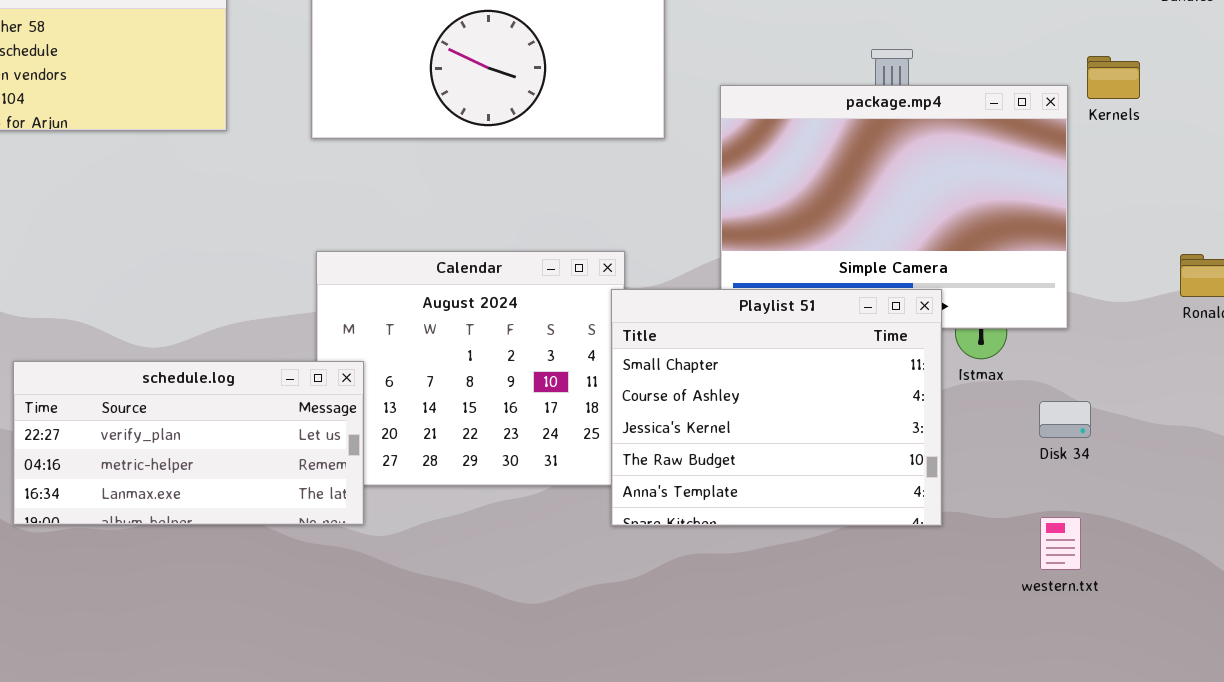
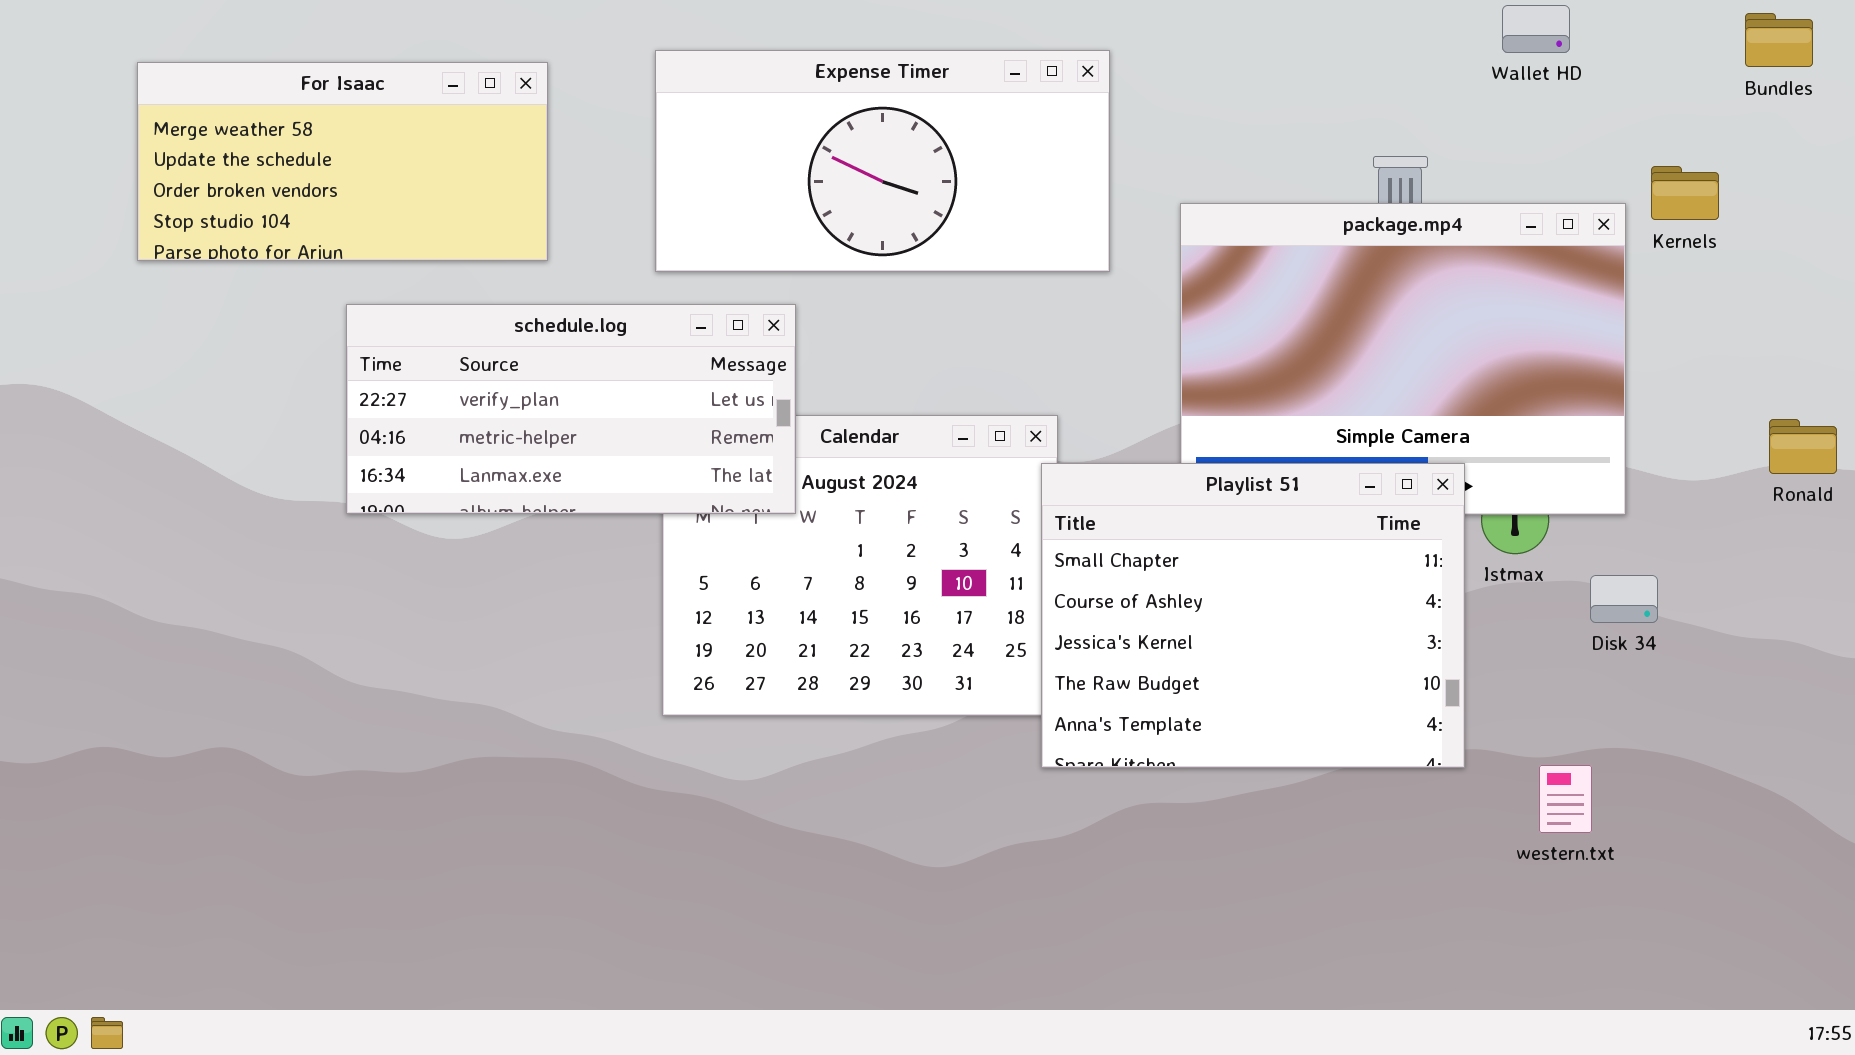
schedule.log: [13,361,364,525] -> [346,304,796,514], moved
Disk 34: [1039,401,1091,438] -> [1590,575,1658,623], moved
western.txt: [1040,517,1081,570] -> [1539,765,1592,833], moved

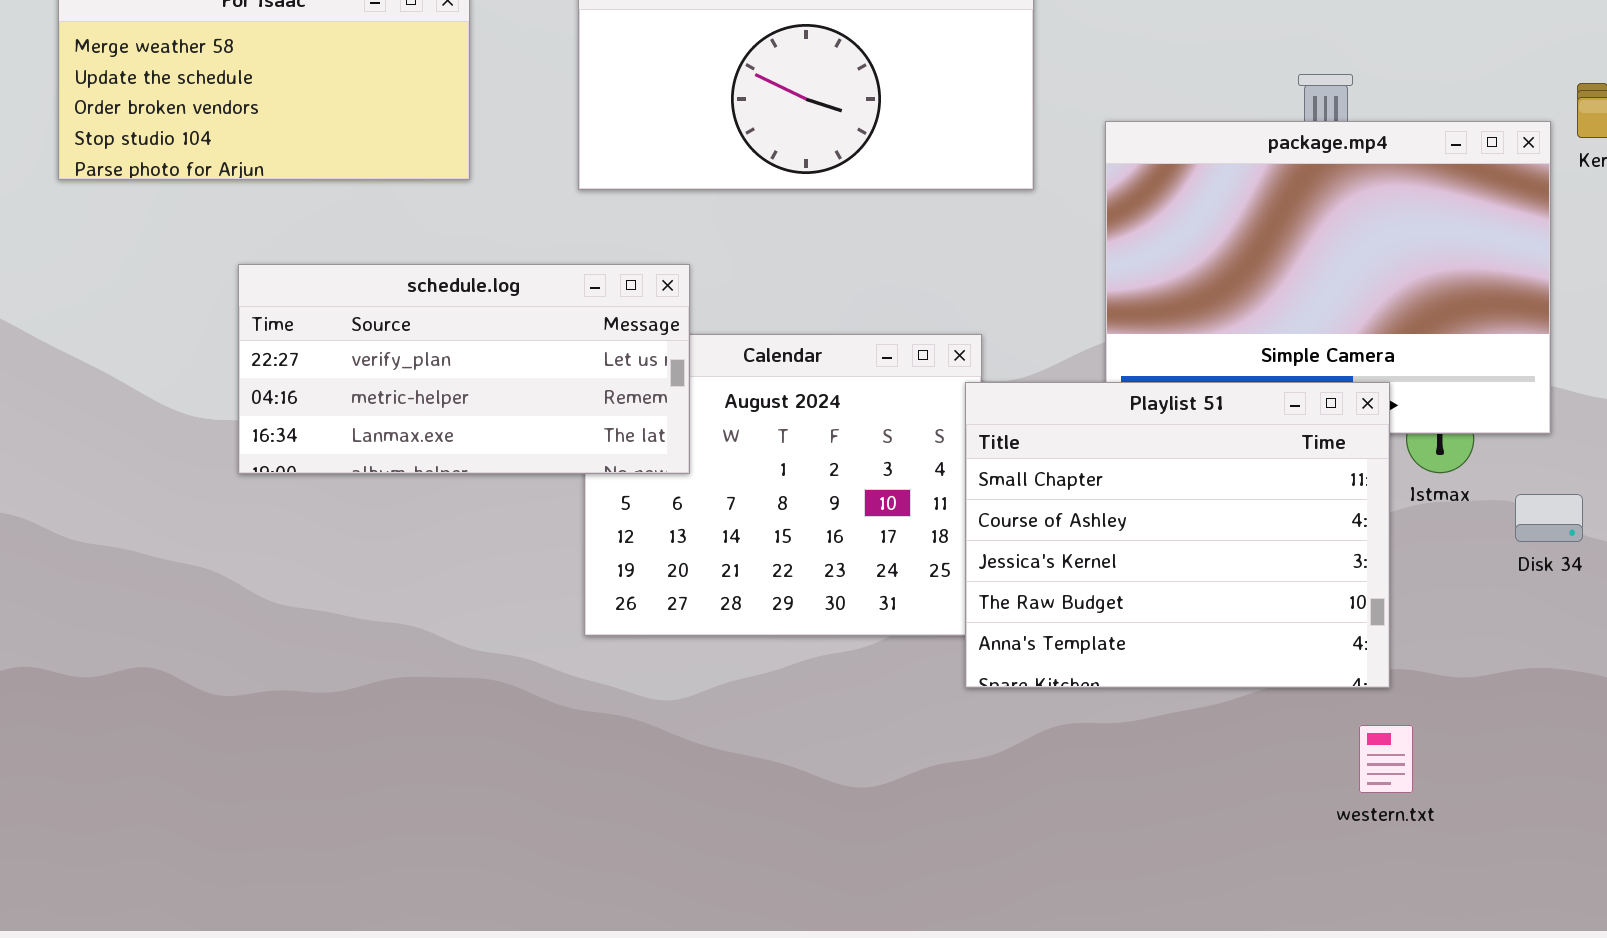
schedule.log: [346,304,796,514] -> [238,264,690,474], moved
western.txt: [1539,765,1592,833] -> [1359,725,1413,793], moved

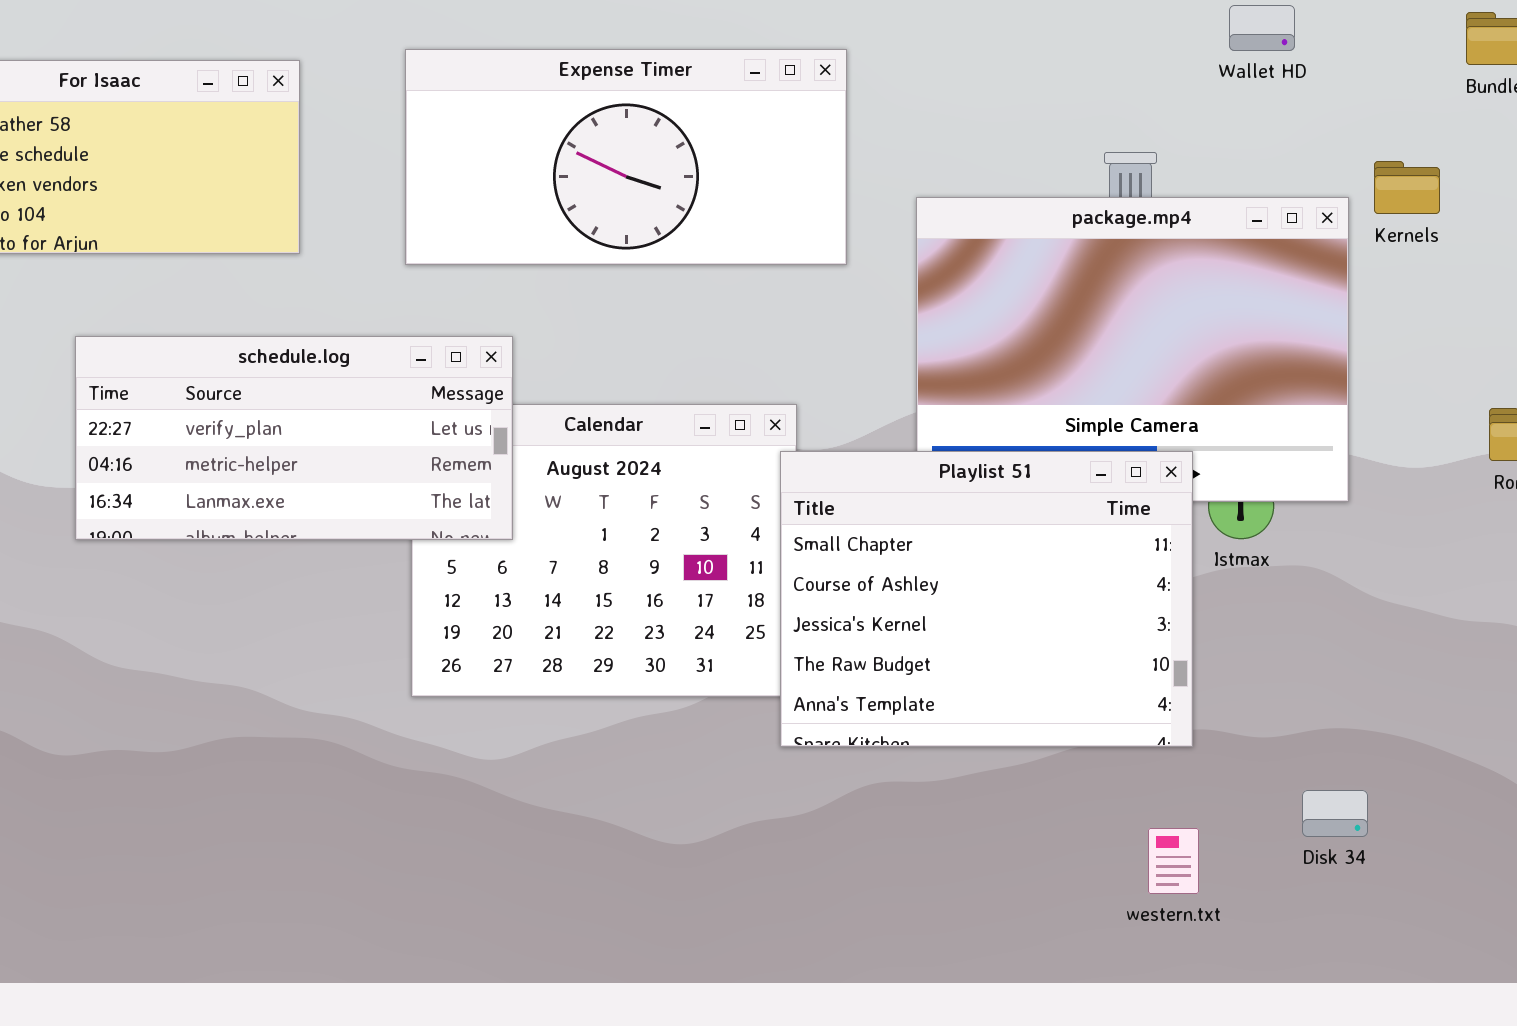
Disk 34: [1515,494,1583,542] -> [1302,790,1368,837], moved
western.txt: [1359,725,1413,793] -> [1148,828,1199,894], moved

